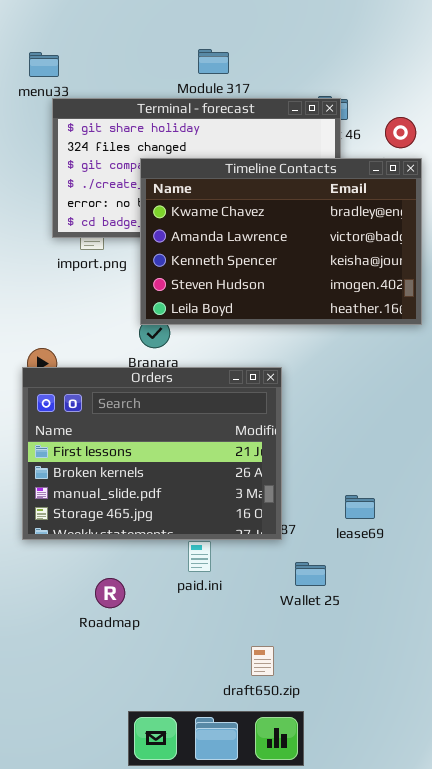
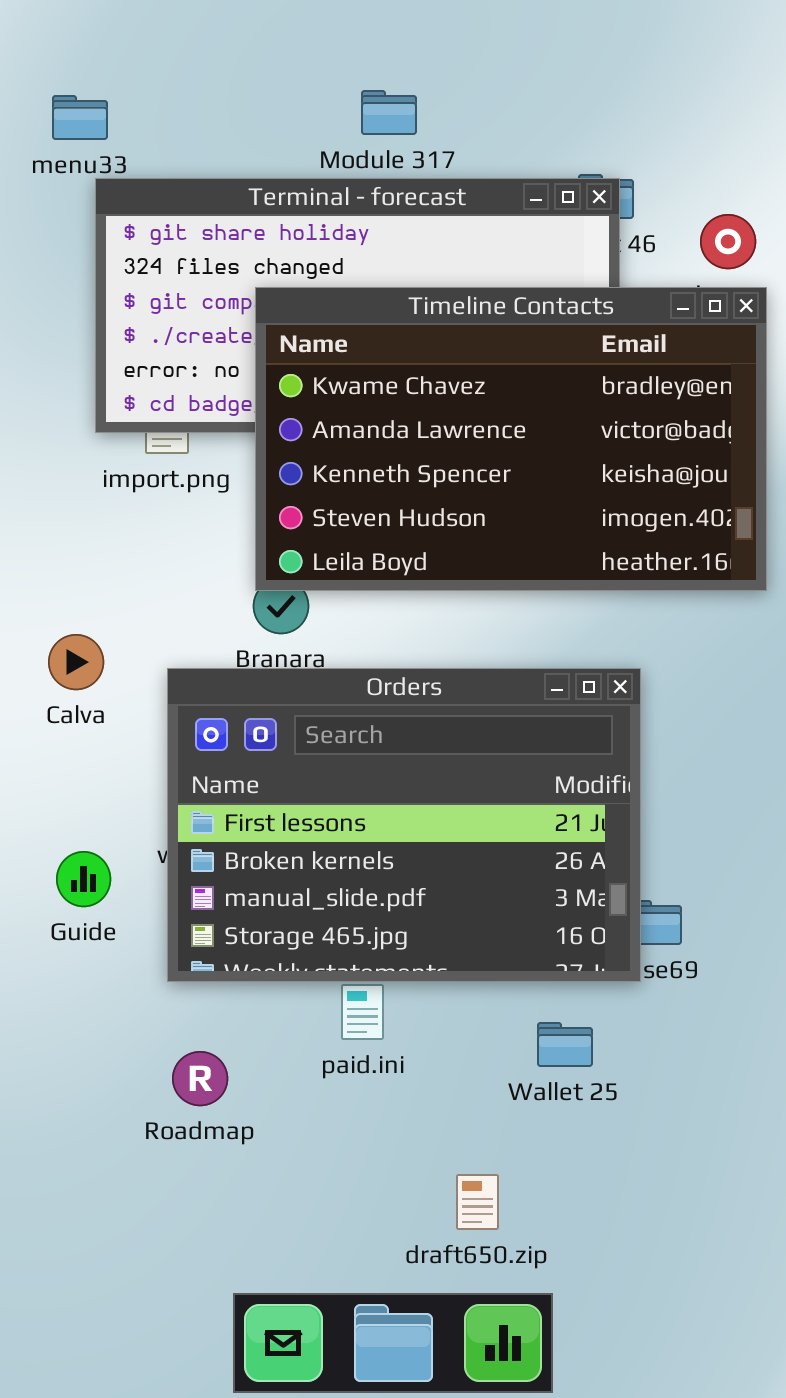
Orders: [22,367,282,540] -> [167,668,641,982], moved

